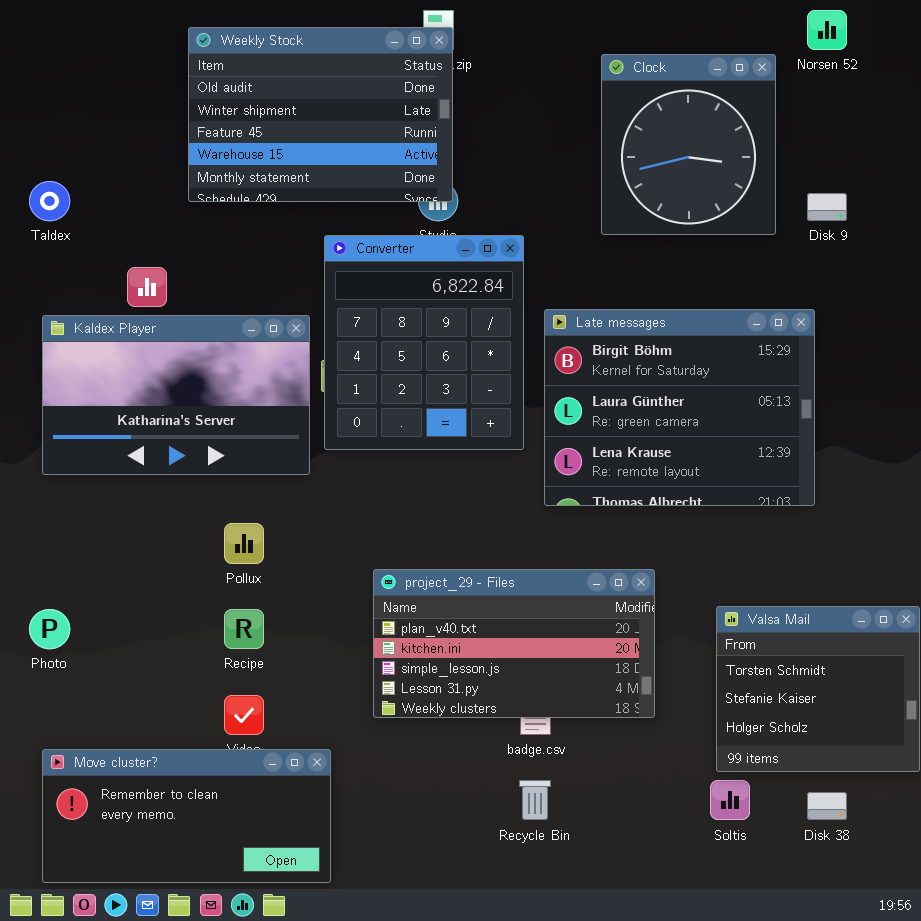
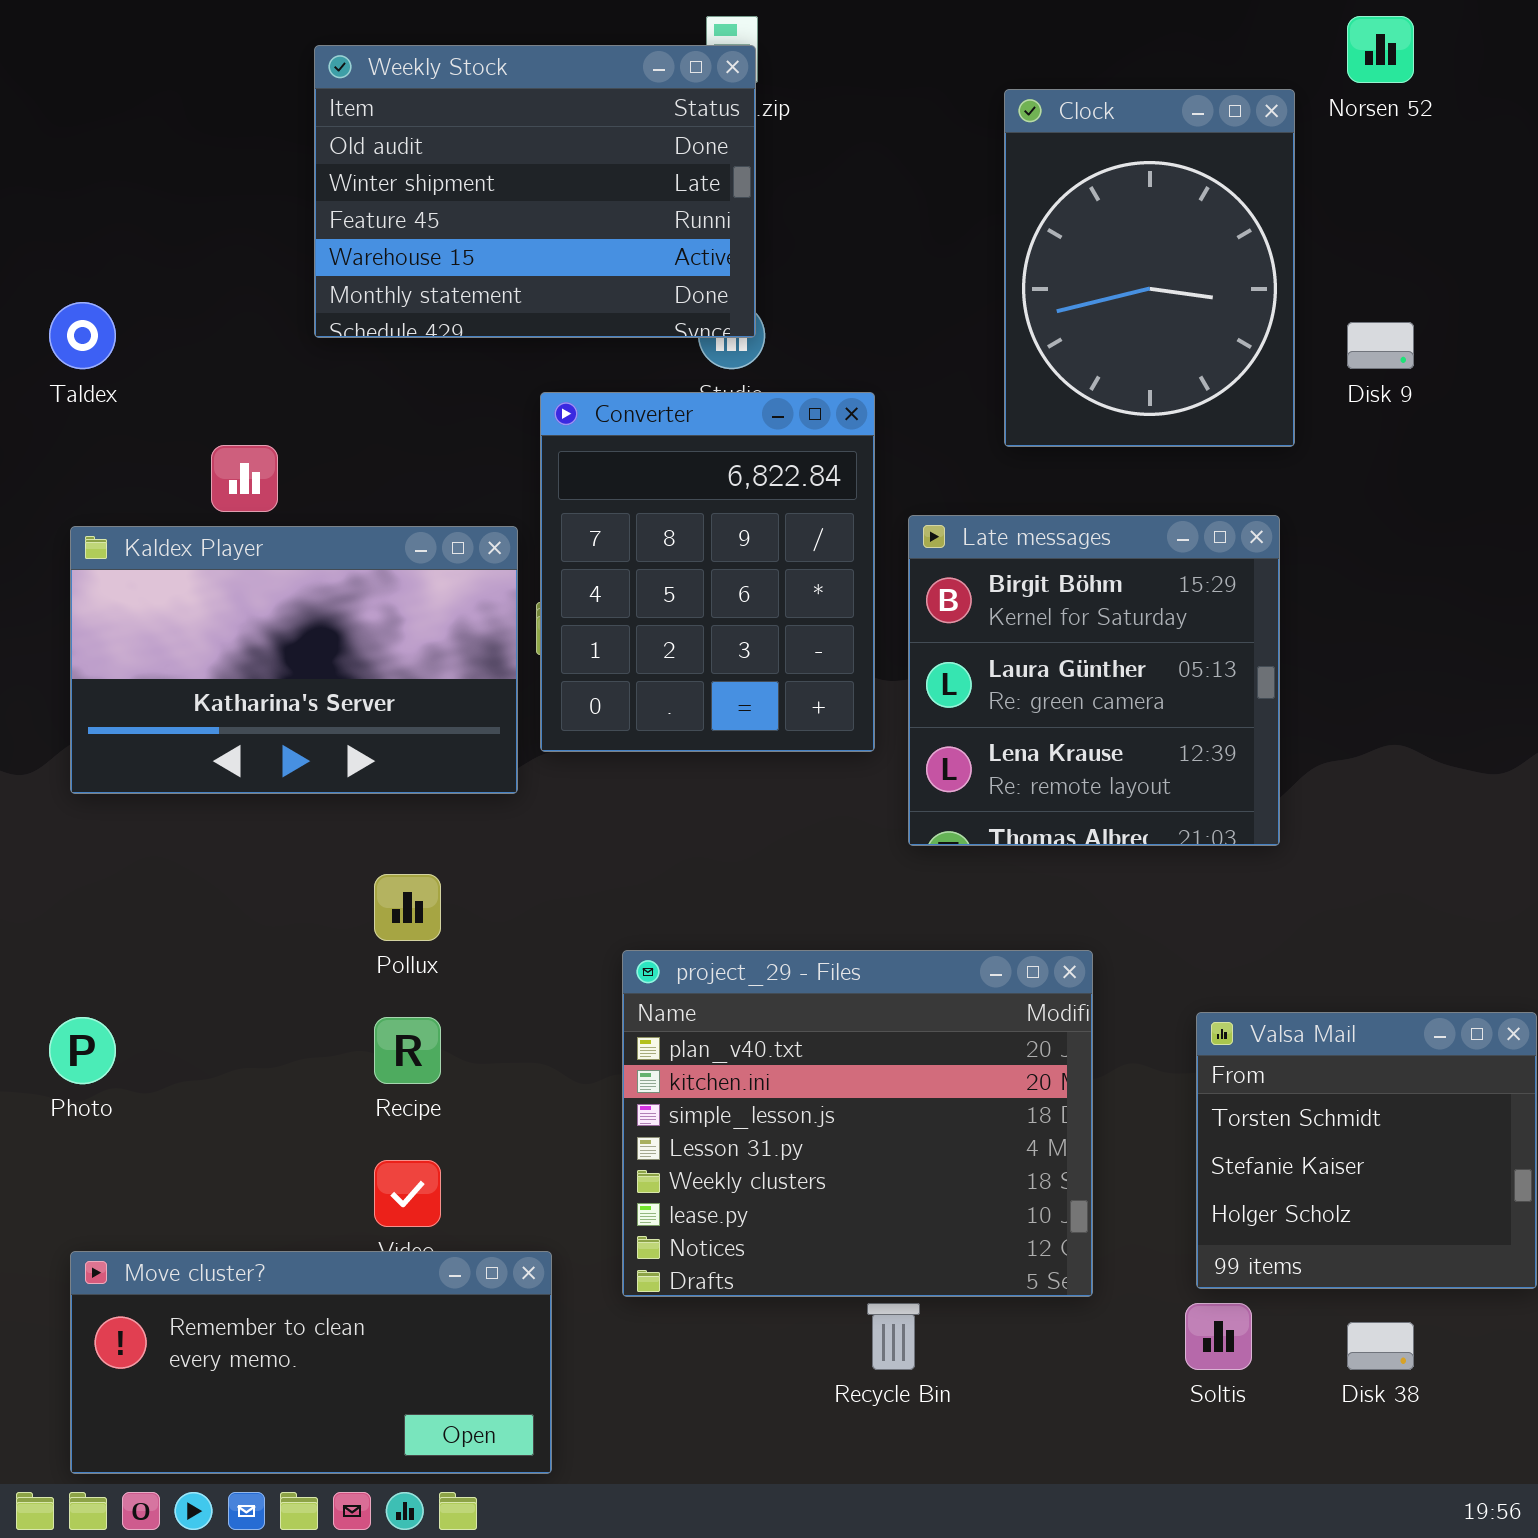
Clock: [601,54,776,235] -> [1004,89,1295,447], resized
Late messages: [544,309,815,506] -> [908,515,1280,846], resized
project_29 - Files: [373,569,655,718] -> [622,950,1093,1297], resized

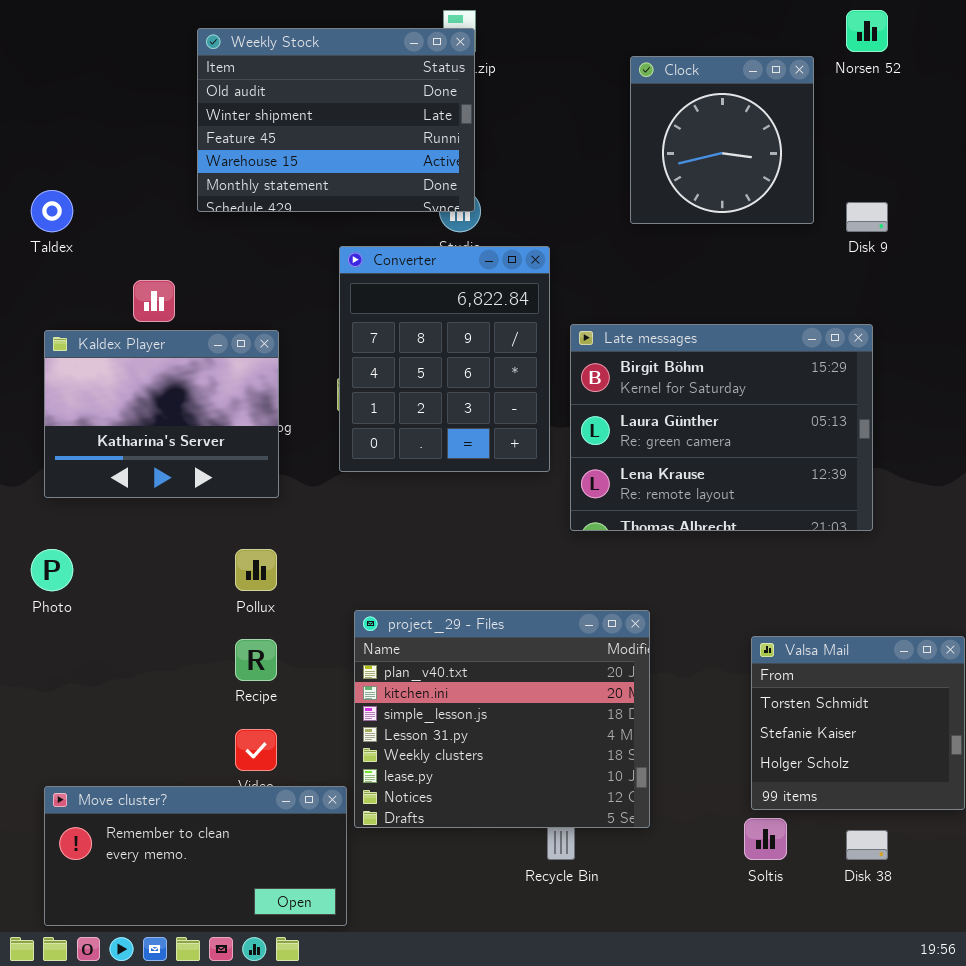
Clock: [1004,89,1295,447] -> [630,56,814,224], resized
Late messages: [908,515,1280,846] -> [570,324,873,531], resized
Kaldex Player: [70,526,518,794] -> [44,330,279,498], resized
project_29 - Files: [622,950,1093,1297] -> [354,610,650,828], moved
Photo: [49,1017,116,1084] -> [31,549,73,591], moved

